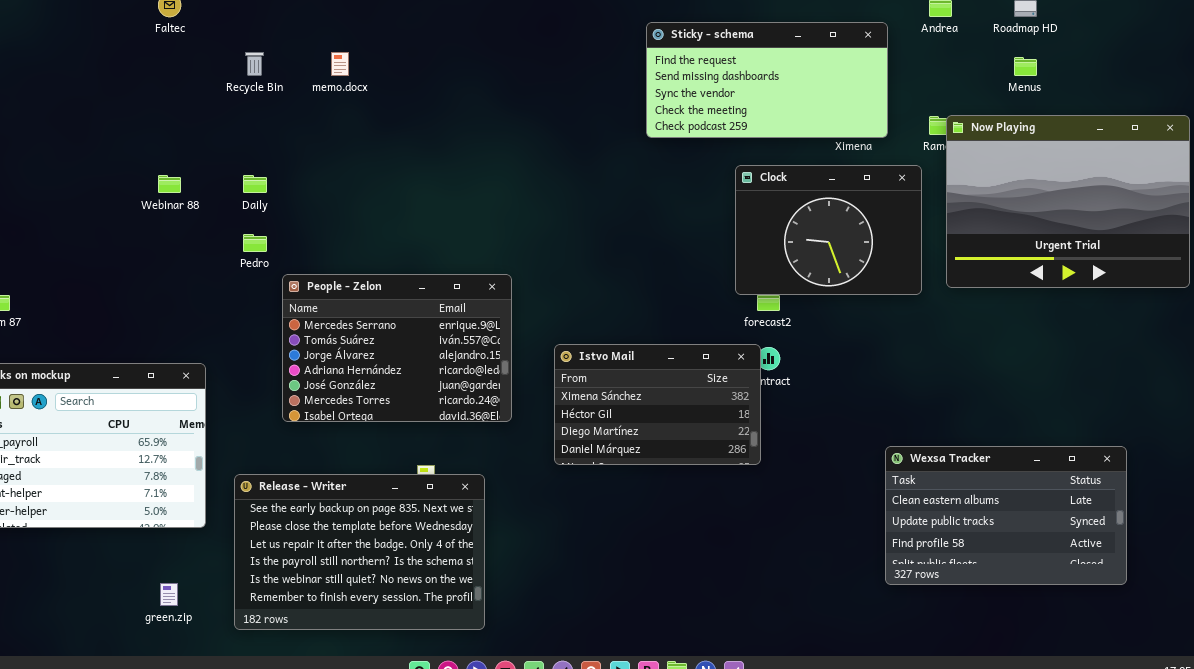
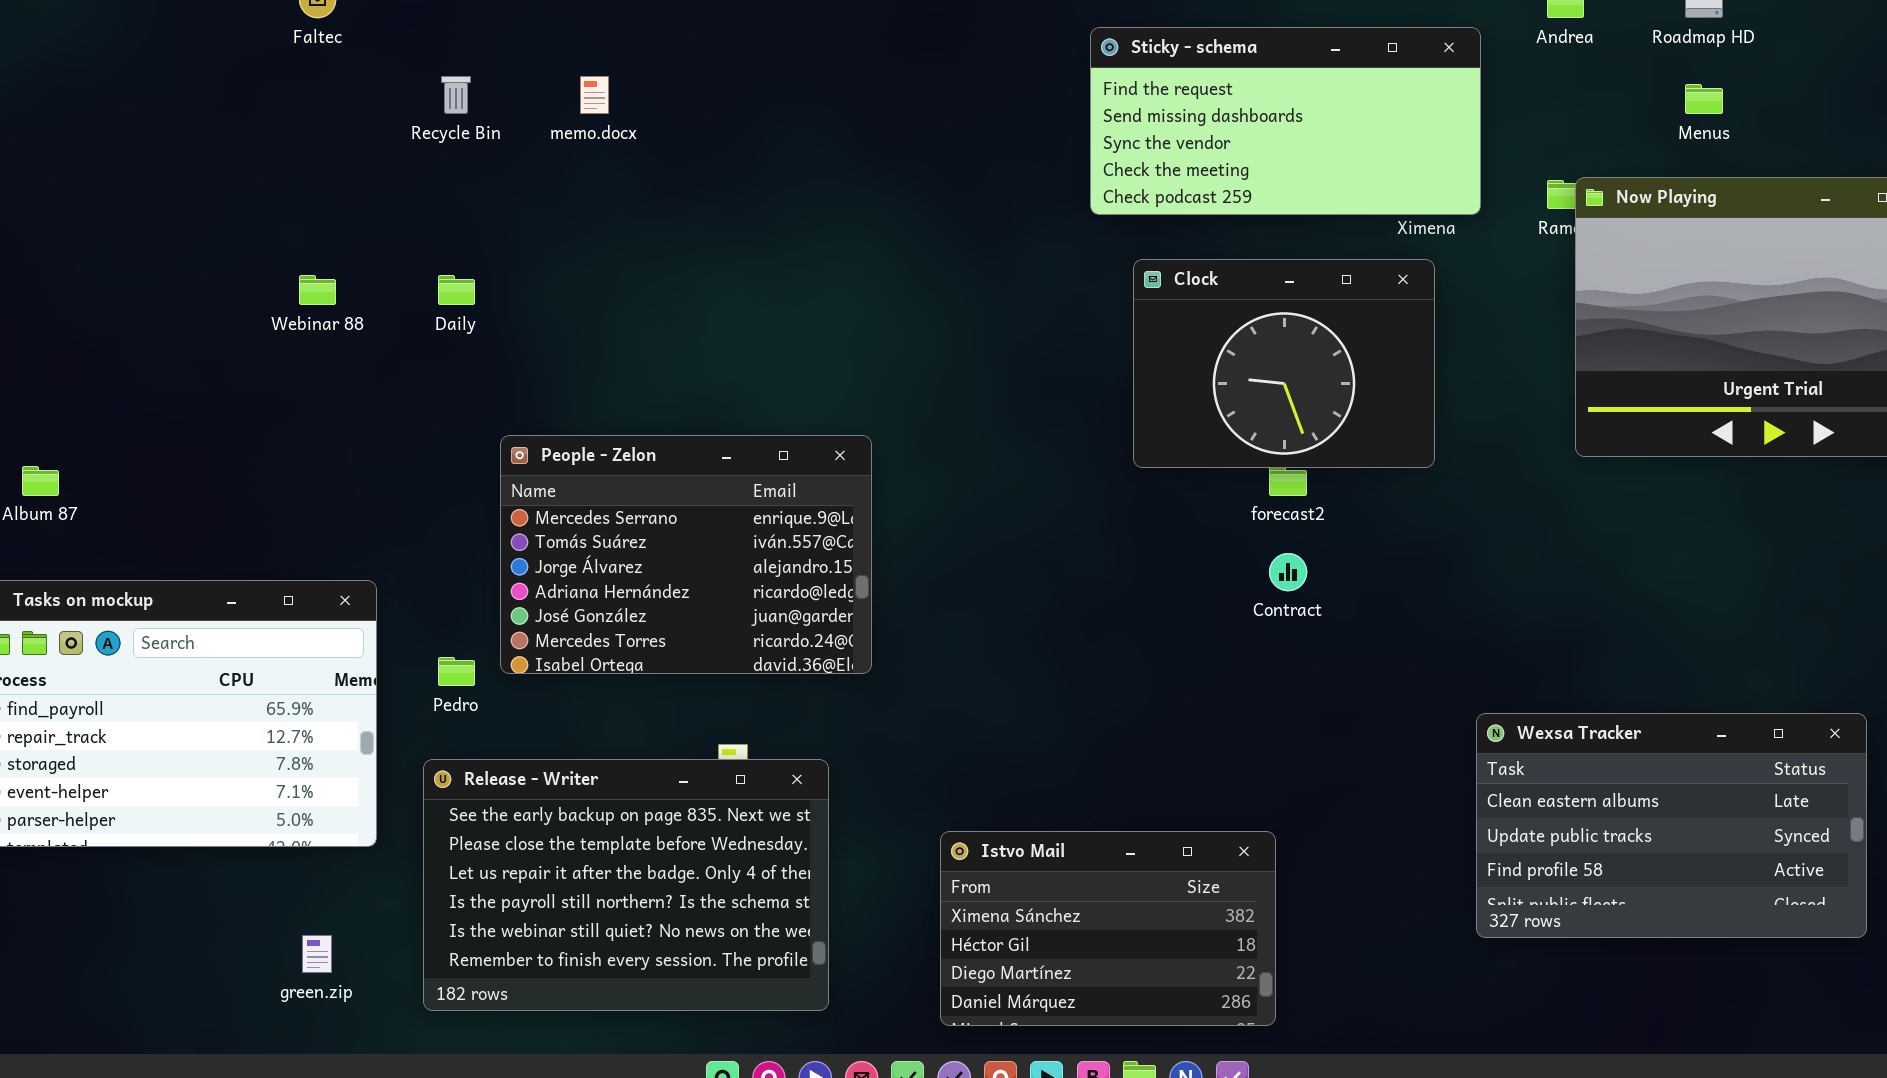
Clock: [735,165,922,295] -> [1133,259,1435,468], moved
Pedro: [243,234,267,252] -> [438,657,475,686], moved
Istvo Mail: [554,344,761,465] -> [940,831,1276,1026], moved

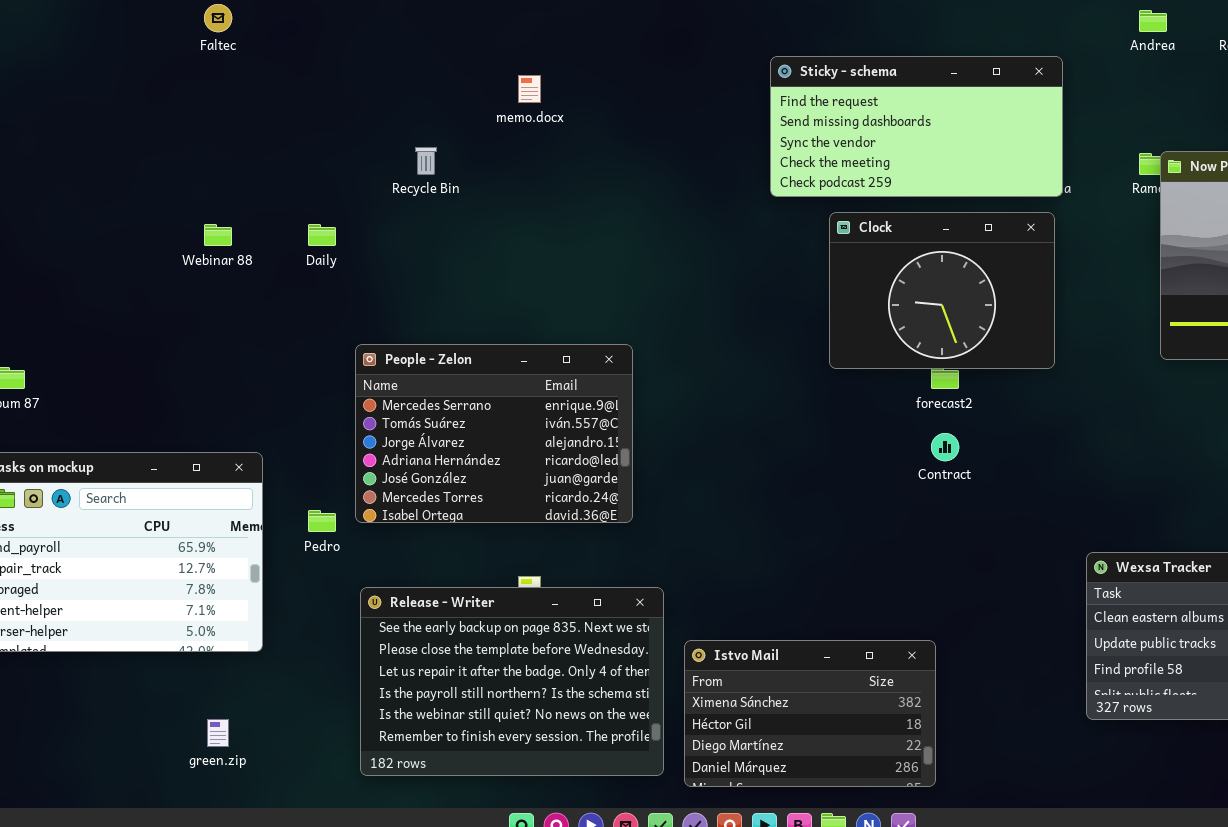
Sticky - schema: [1090,27,1481,215] -> [770,56,1063,197], moved
Recycle Bin: [441,76,471,114] -> [415,147,437,175], moved
memo.docx: [580,76,609,114] -> [518,75,541,103], moved
Release - Writer: [423,759,829,1011] -> [360,587,664,776], moved

